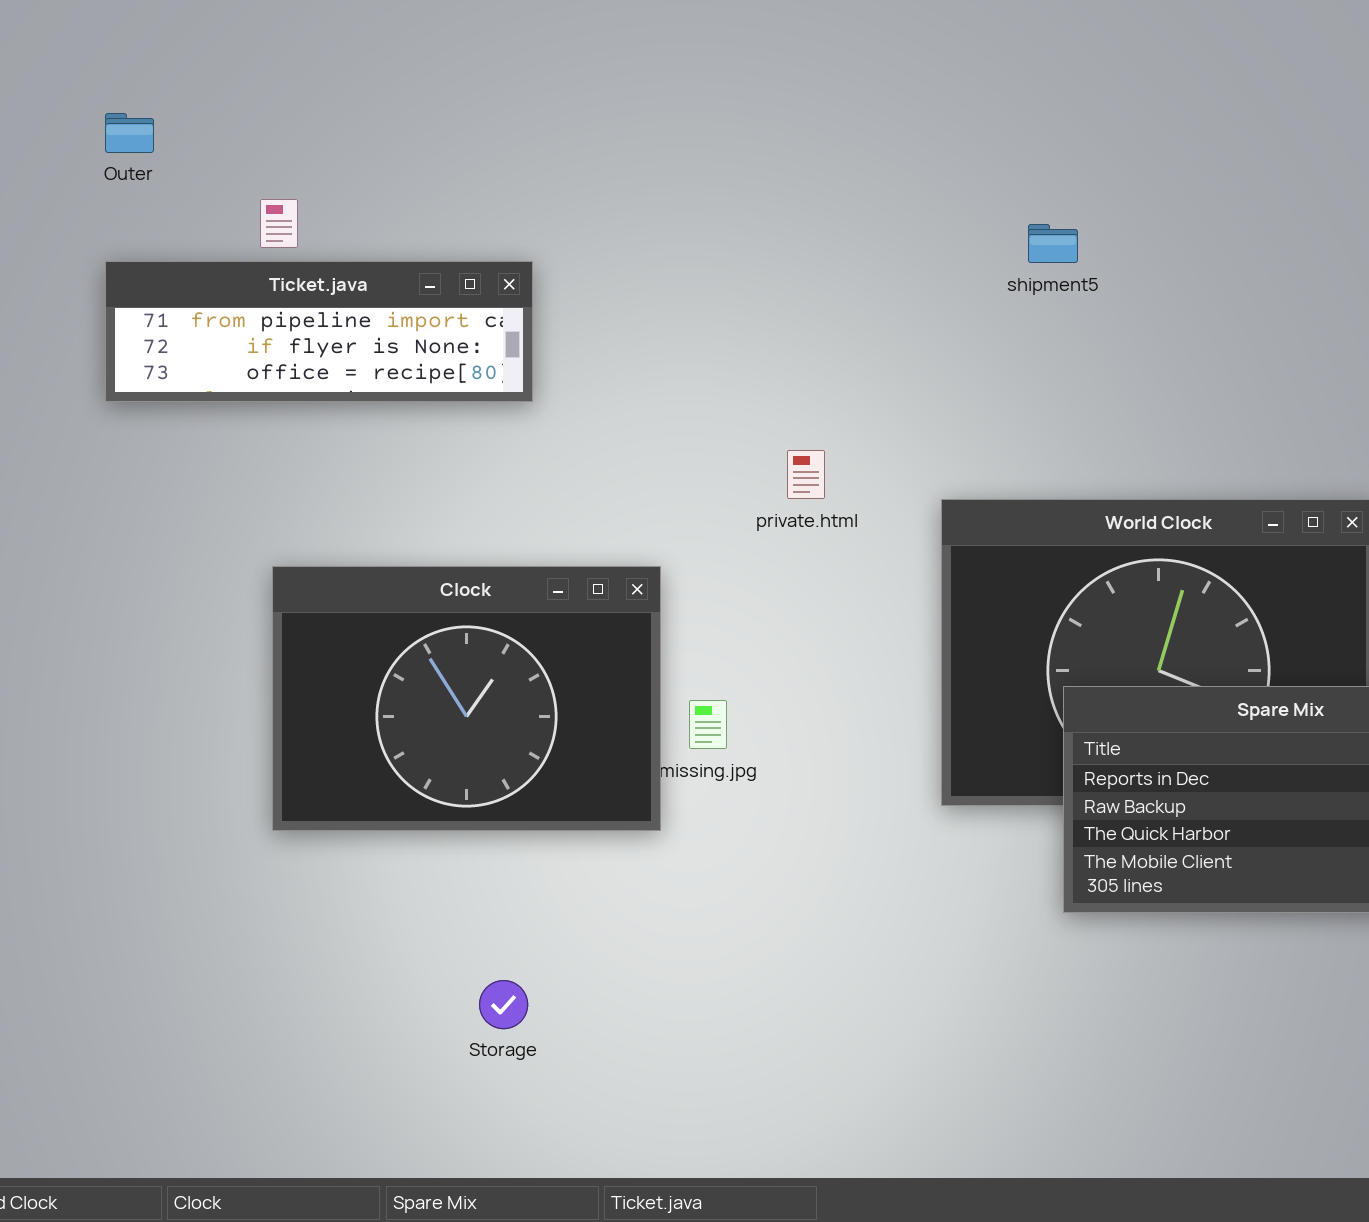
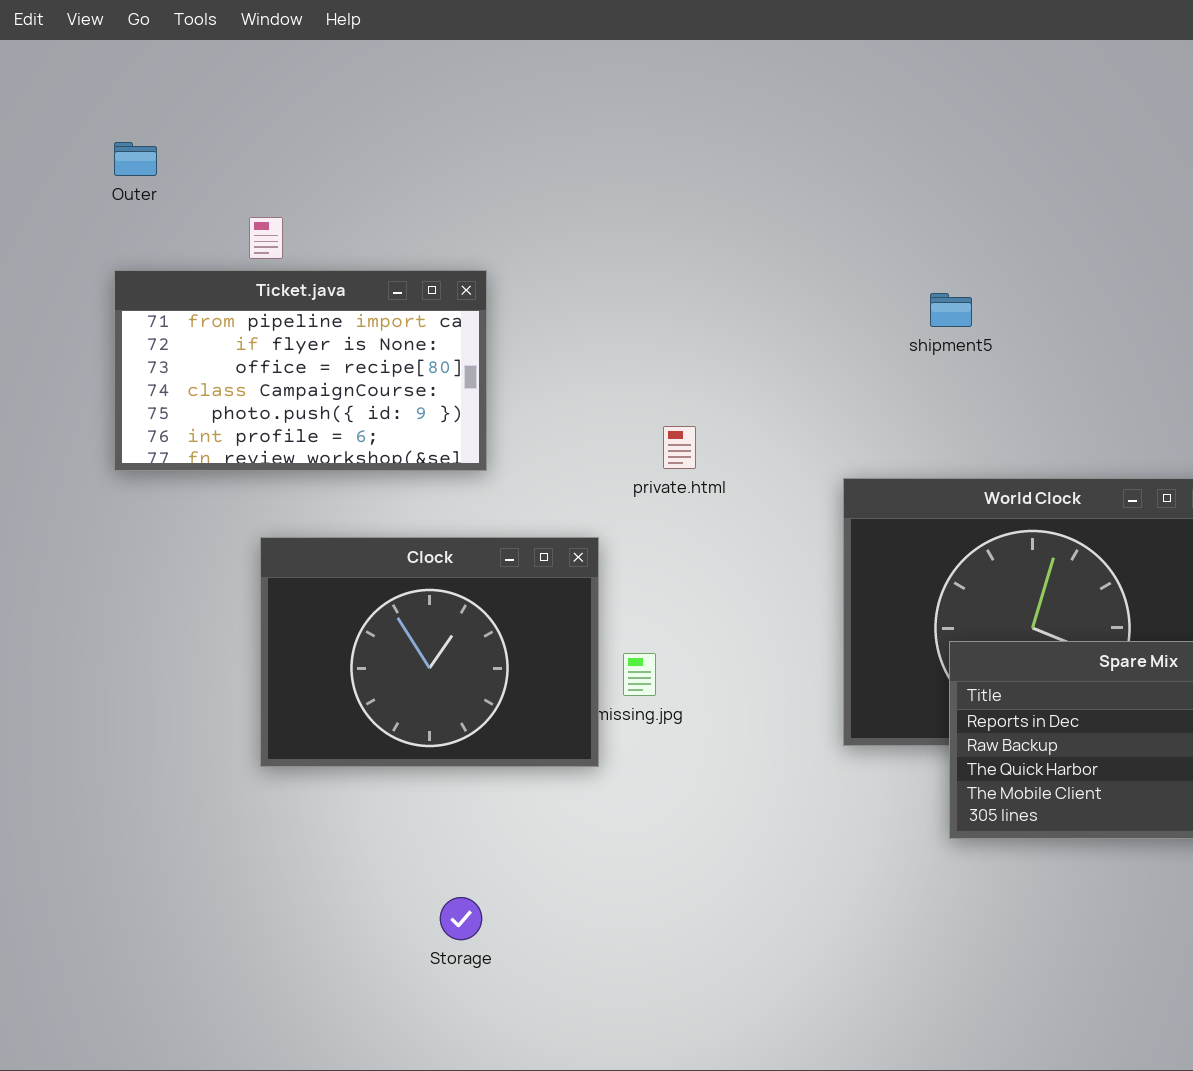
shipment5: [1028,224,1078,263] -> [930,293,972,327], moved
Ticket.java: [105,261,533,402] -> [114,270,487,471], resized
private.html: [787,450,825,499] -> [663,426,696,469], moved

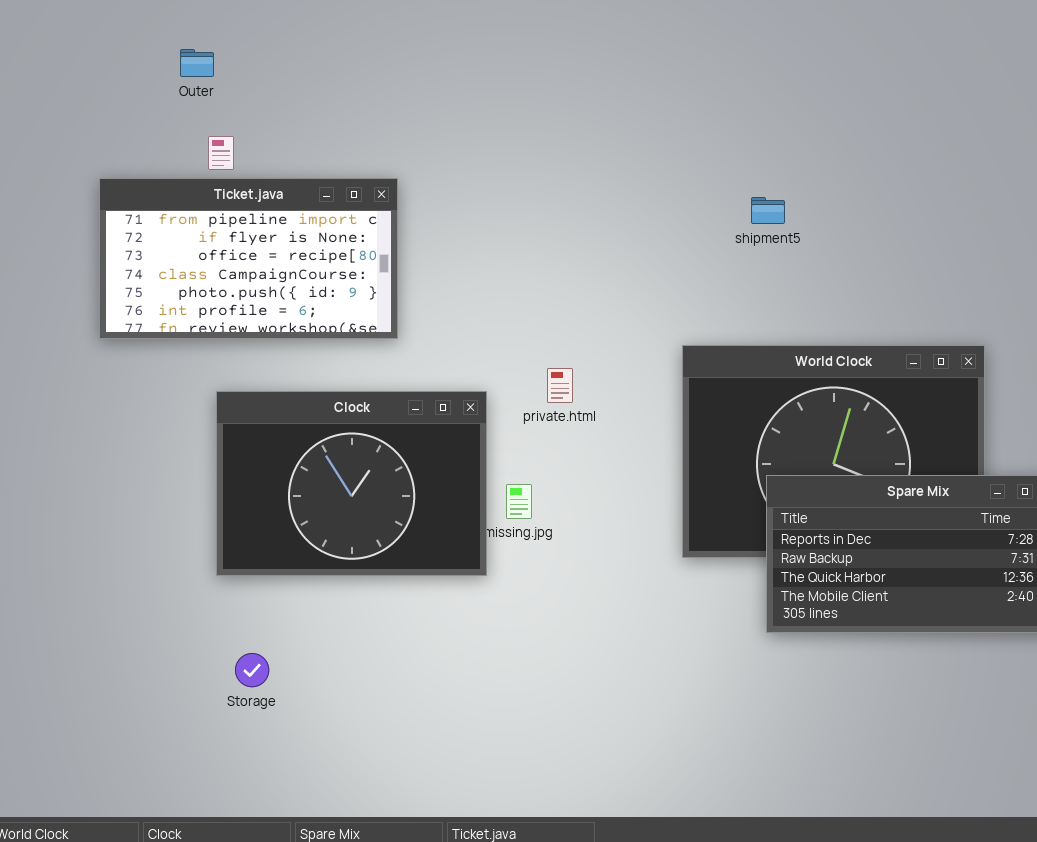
Outer: [114,142,157,176] -> [180,49,214,77], moved
private.html: [663,426,696,469] -> [547,368,573,403], moved
Storage: [440,897,482,940] -> [235,653,269,687], moved

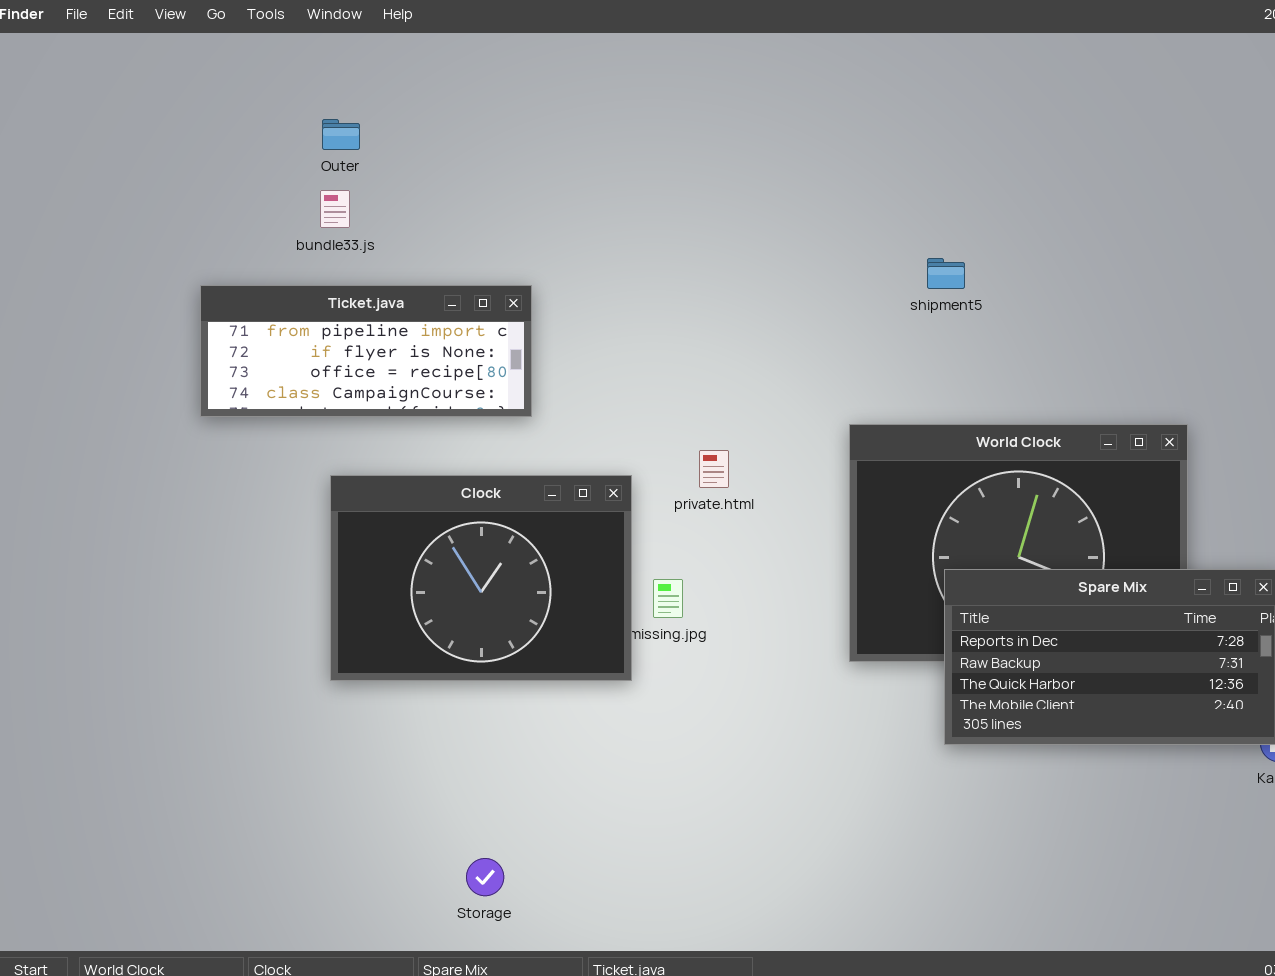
Outer: [180,49,214,77] -> [322,119,360,150], moved
Ticket.java: [99,178,398,339] -> [200,285,532,417], resized
Storage: [235,653,269,687] -> [466,858,504,896], moved

